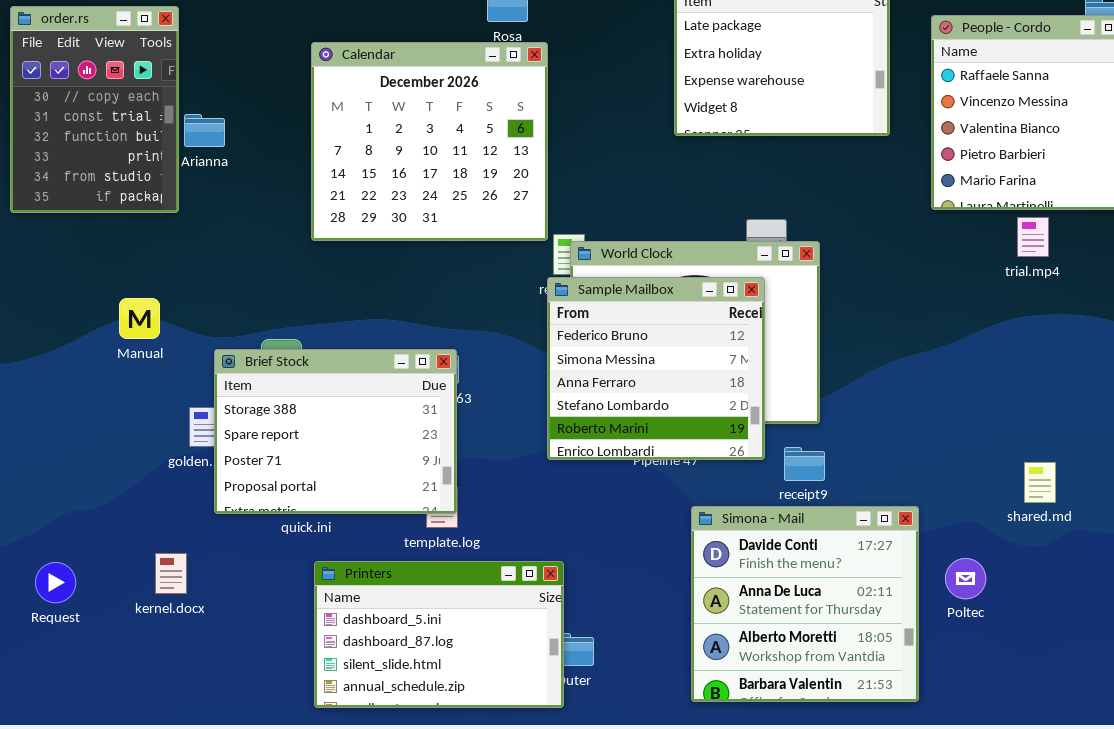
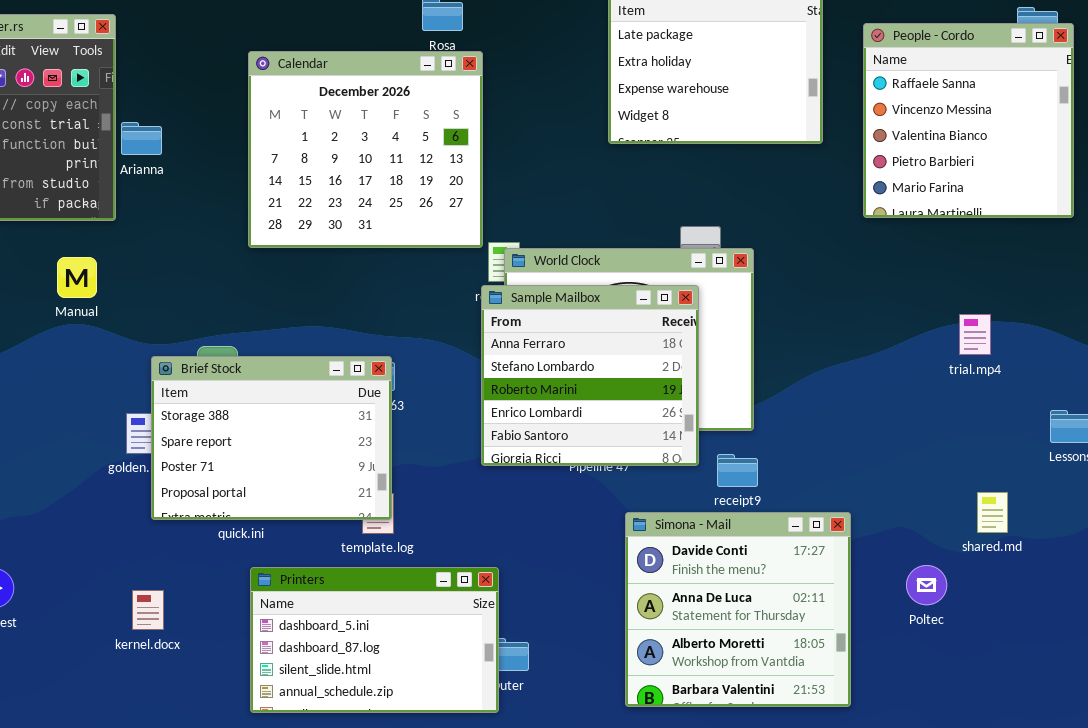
trial.mp4: [1017,217,1049,257] -> [959,314,991,355], moved
Sample Mailbox: [547,277,765,460] -> [481,285,699,466], scrolled down 2 rows
Manual: [119,298,160,339] -> [57,257,97,298], moved
shared.md: [1024,462,1056,503] -> [977,492,1008,533], moved
kernel.docx: [155,553,187,594] -> [132,590,164,630], moved
Poltec: [945,558,986,599] -> [906,565,947,605], moved

